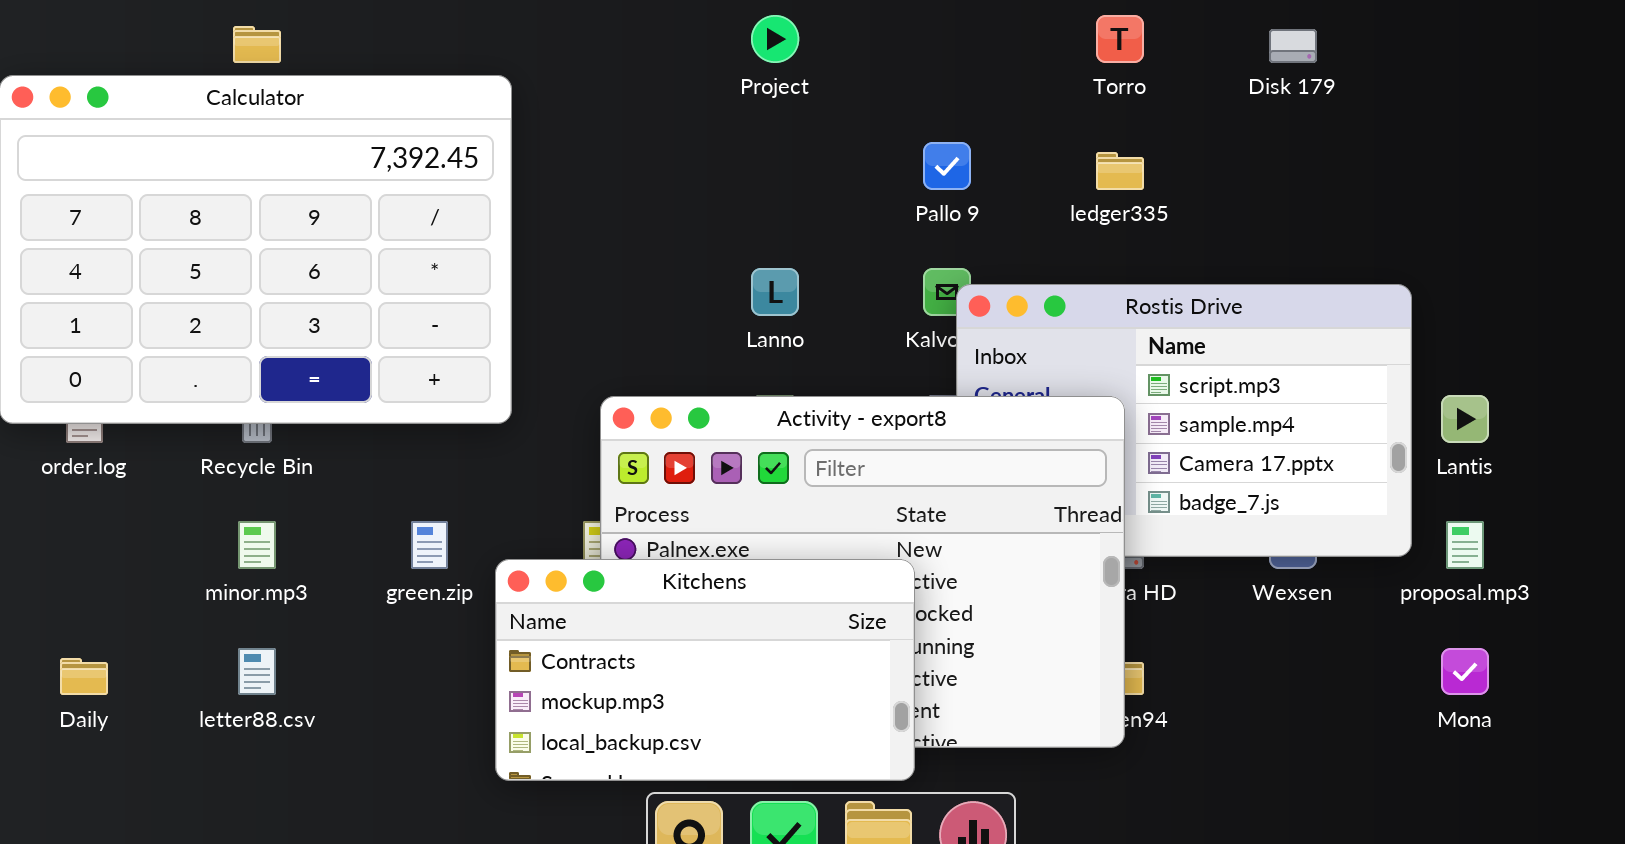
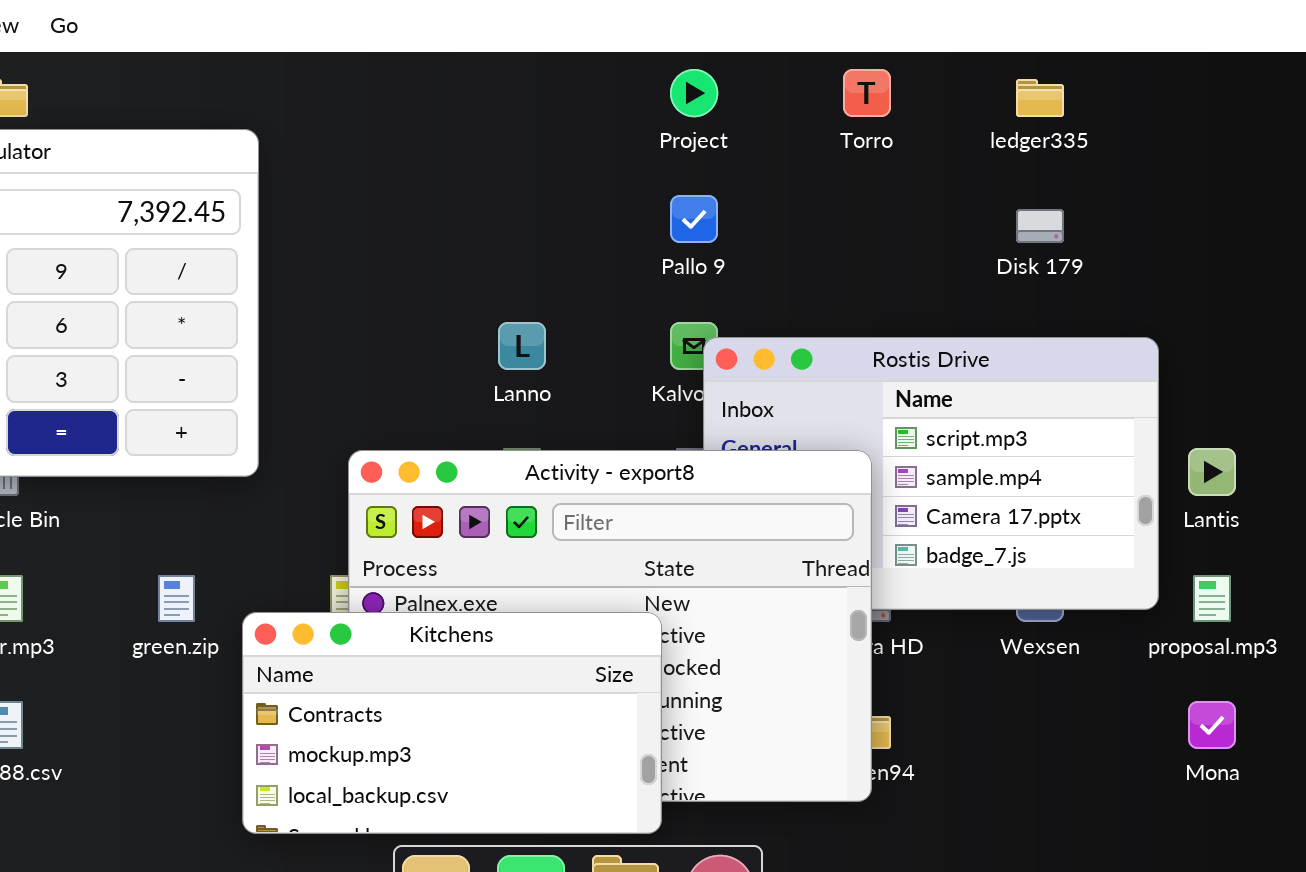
Project: [751,15,799,63] -> [670,69,718,117], moved
Disk 179: [1269,29,1317,63] -> [1016,209,1064,243], moved
ledger335: [1096,152,1144,190] -> [1016,79,1064,117], moved

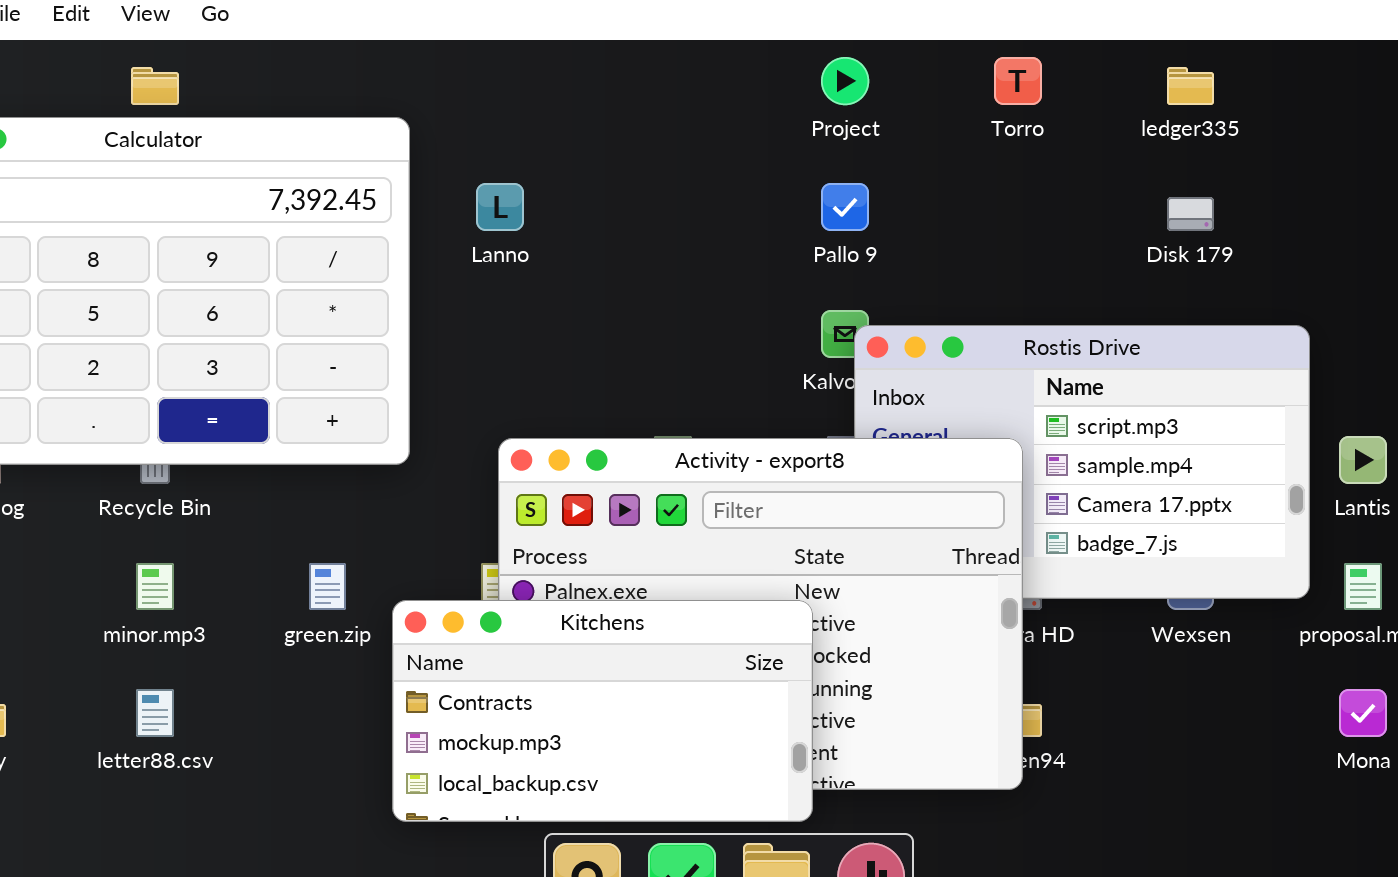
Lanno: [498,322,546,370] -> [476,183,524,231], moved

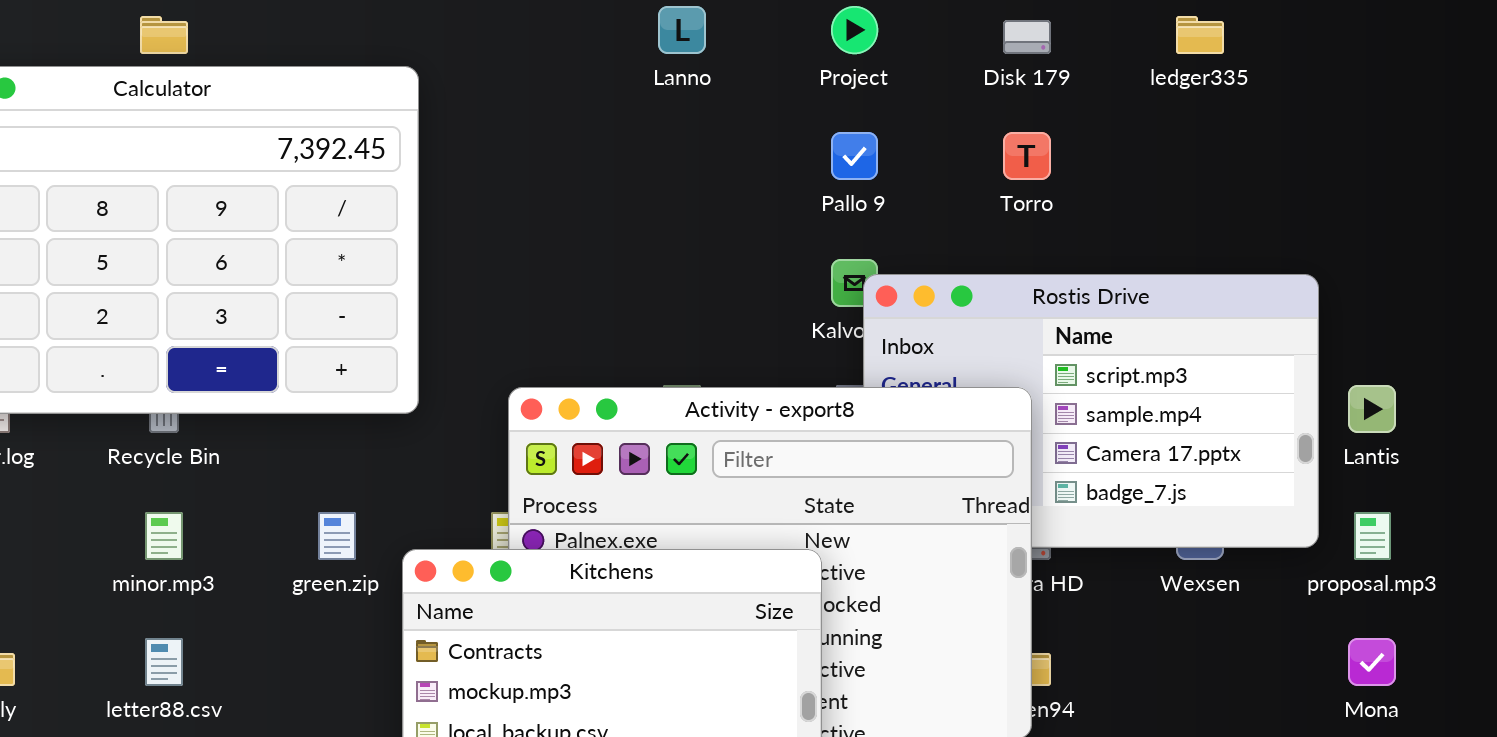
Torro: [994,57,1042,105] -> [1003,132,1051,180], moved
Lanno: [476,183,524,231] -> [658,6,706,54], moved
Disk 179: [1167,197,1214,231] -> [1003,20,1051,54], moved

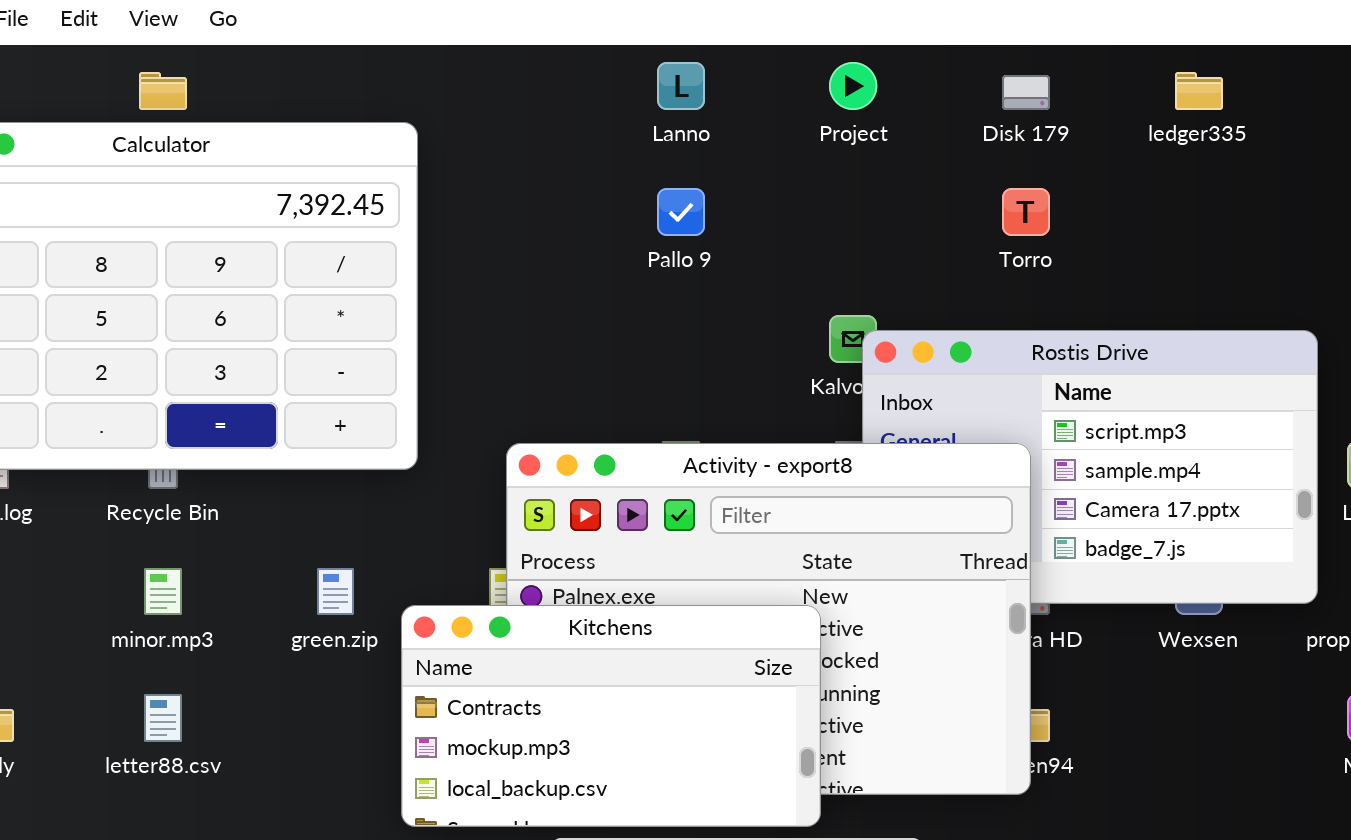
Pallo 9: [831,132,878,180] -> [657,188,705,236], moved

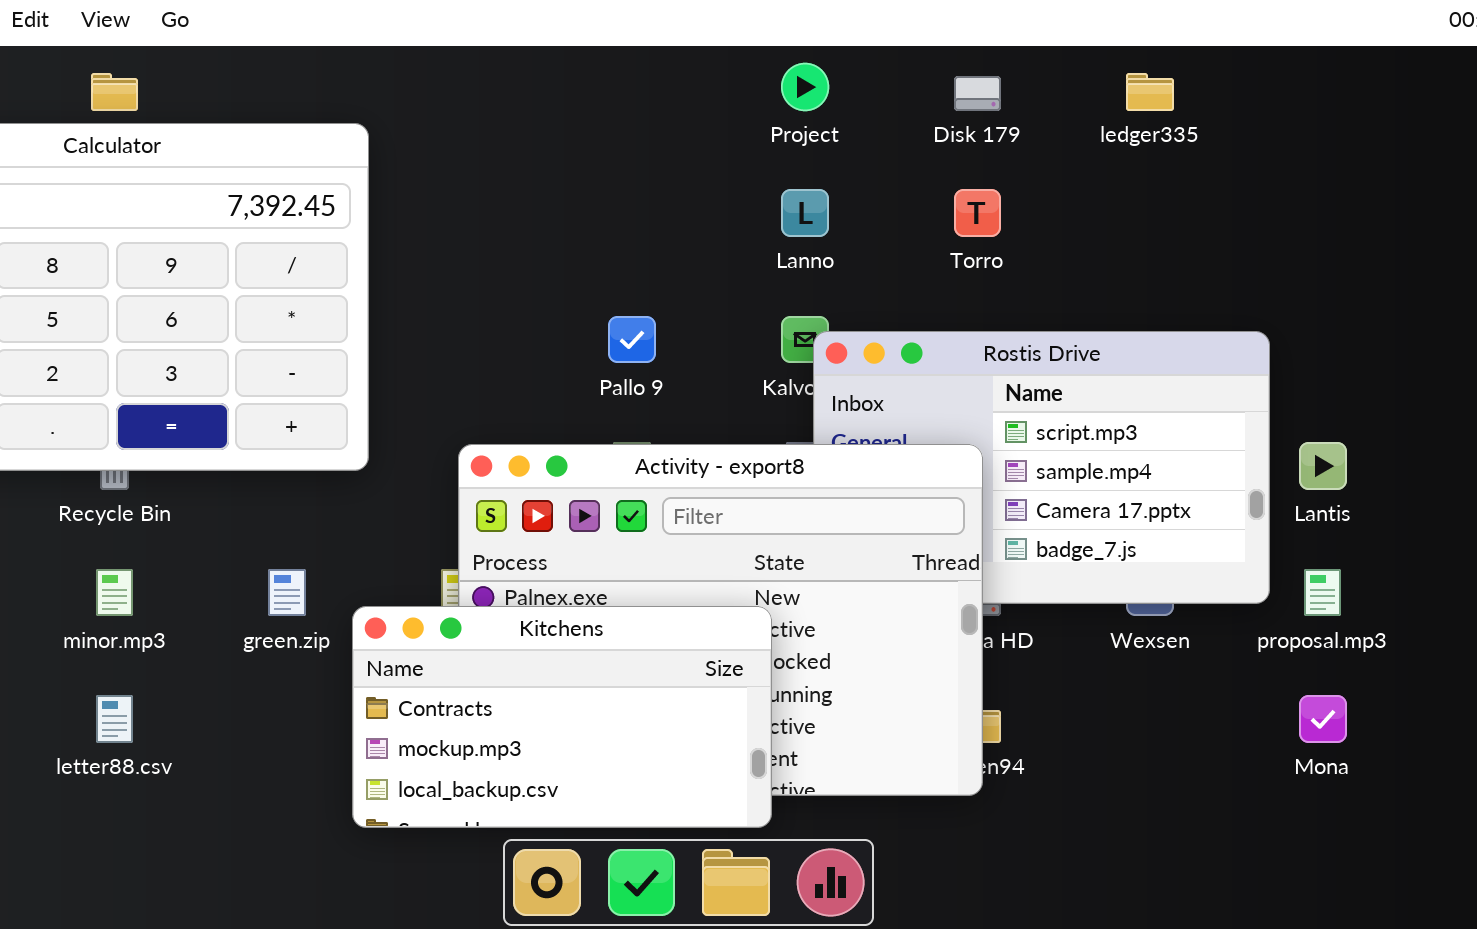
Lanno: [657,62,705,110] -> [781,189,829,237], moved
Pallo 9: [657,188,705,236] -> [608,316,656,363], moved

